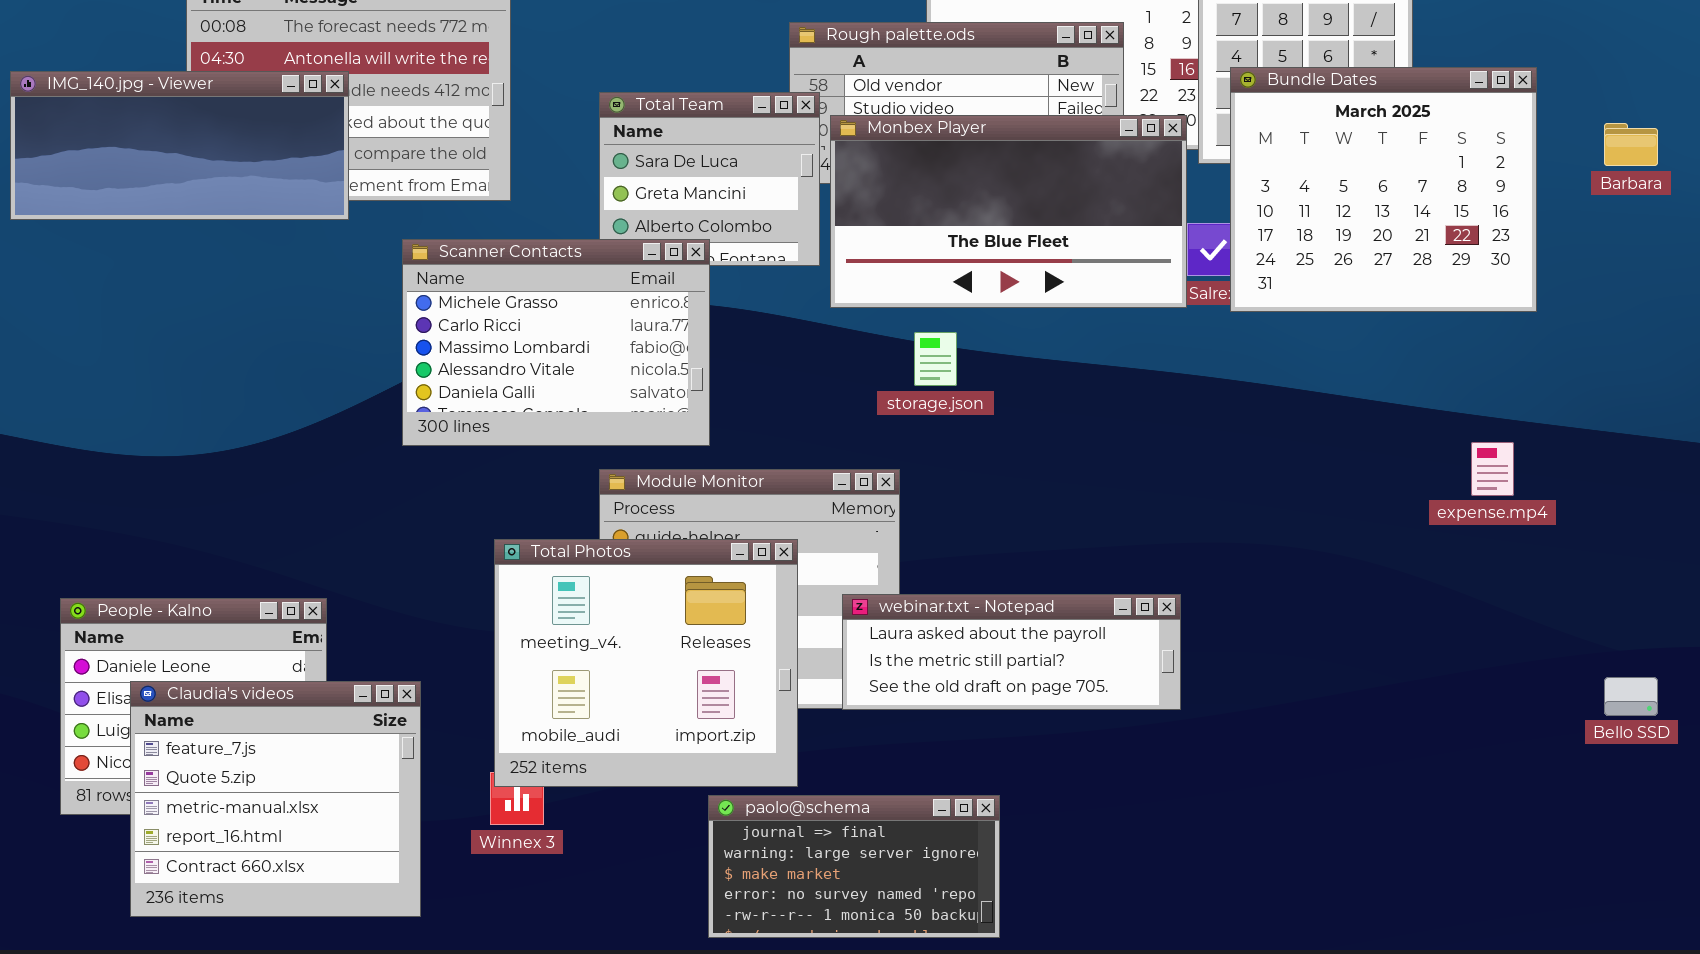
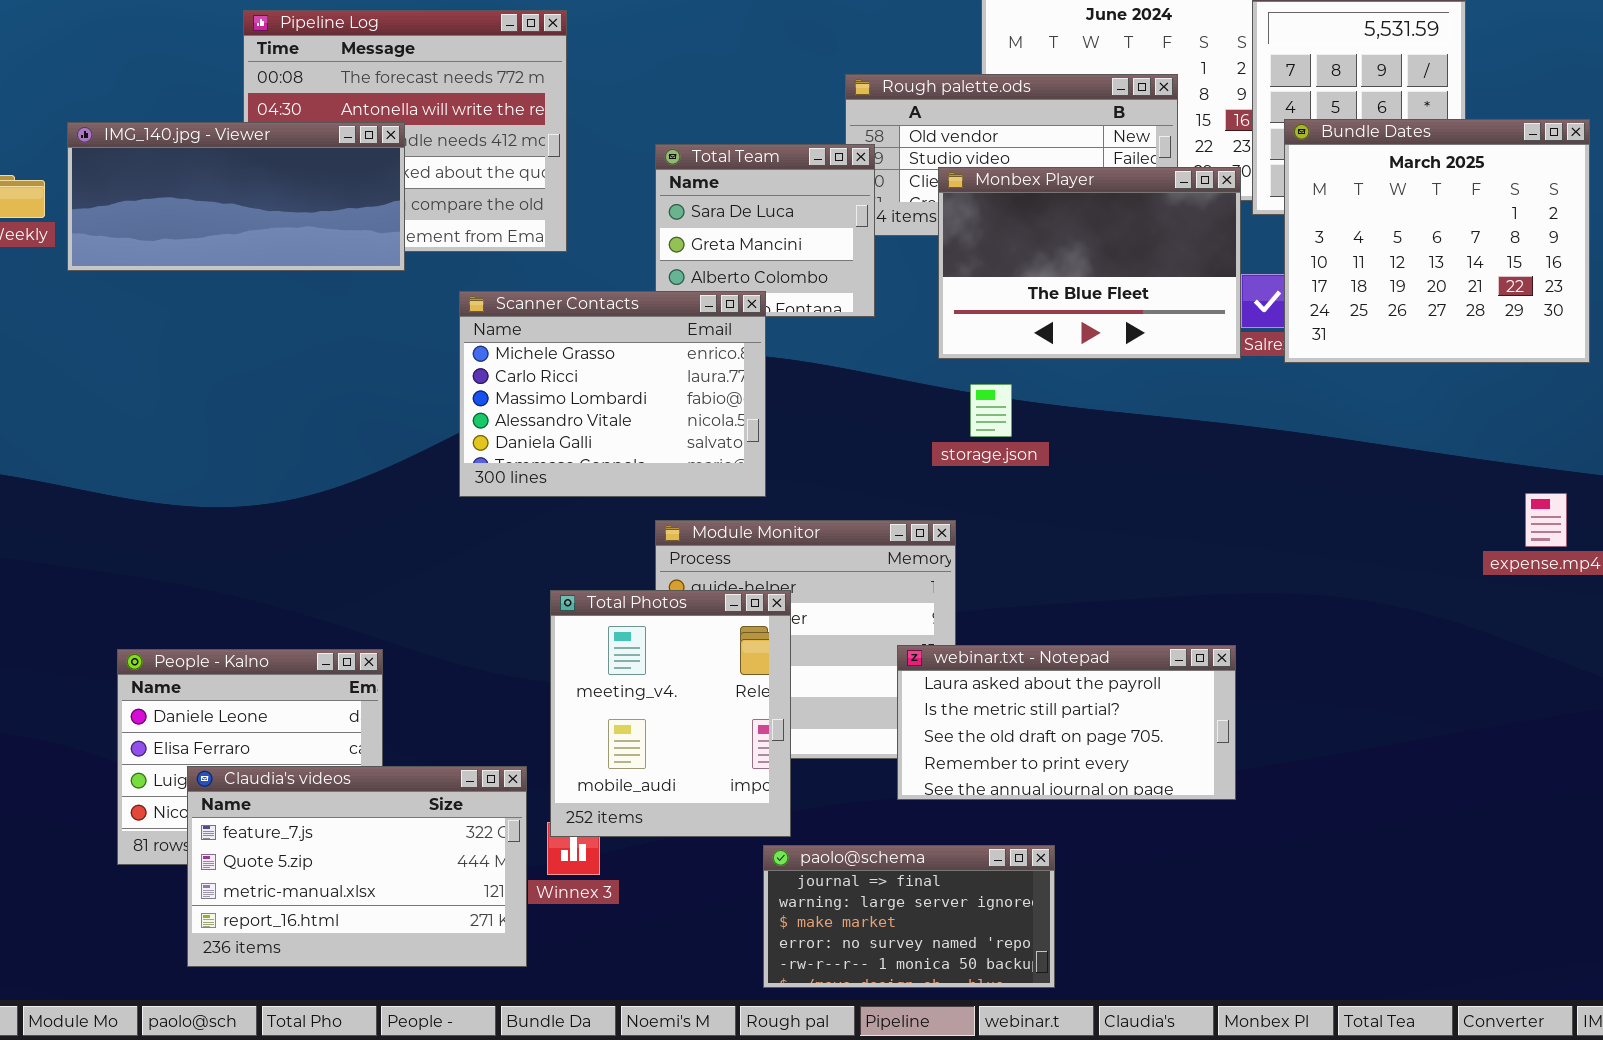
Monbex Player: [830,115,1187,308] -> [938,167,1241,359], resized
Total Photos: [494,539,798,787] -> [550,590,791,837], resized
webinar.txt - Notepad: [842,594,1181,710] -> [897,645,1236,800], resized
Claudia's videos: [130,681,421,917] -> [187,766,527,967], resized

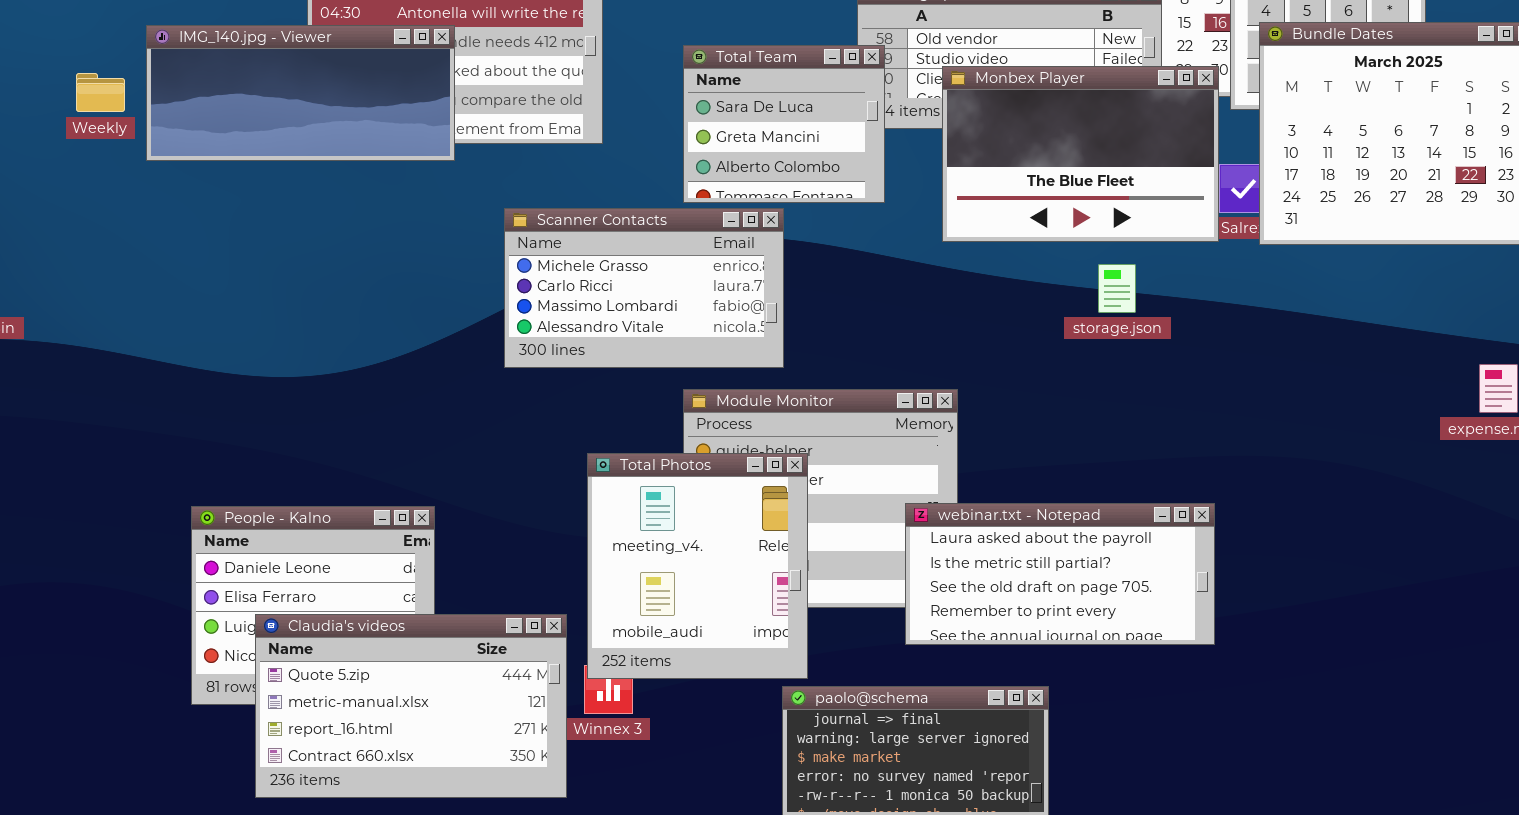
Scanner Contacts: [459,291,766,497] -> [504,208,784,368], resized
storage.json: [970,384,1012,437] -> [1098,264,1136,313], moved
Claudia's videos: [187,766,527,967] -> [255,614,567,798], scrolled down 1 row

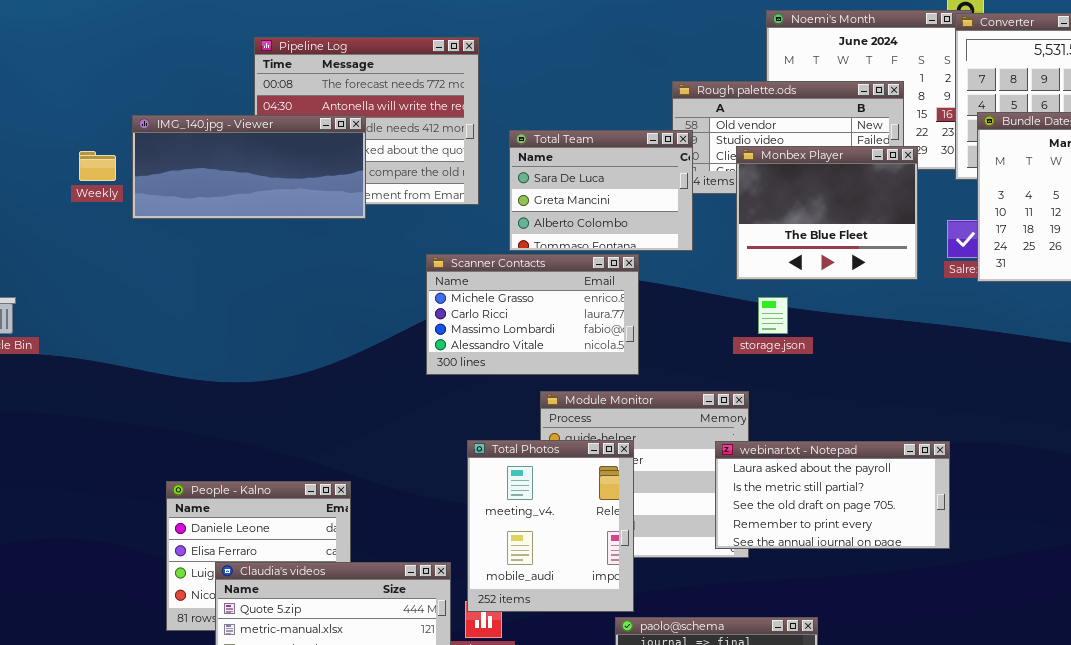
Total Team: [683,45,885,203] -> [509,130,693,251], resized
Monbex Player: [942,66,1219,242] -> [736,146,918,280], resized
Scanner Contacts: [504,208,784,368] -> [426,254,639,375], moved
storage.json: [1098,264,1136,313] -> [758,297,788,334], moved
webinar.txt - Notepad: [905,503,1215,645] -> [715,441,950,549], moved

